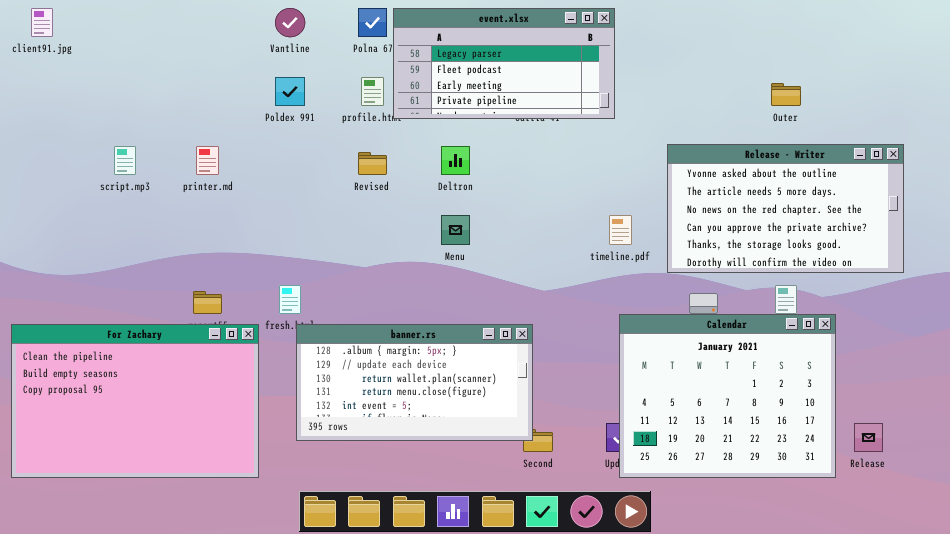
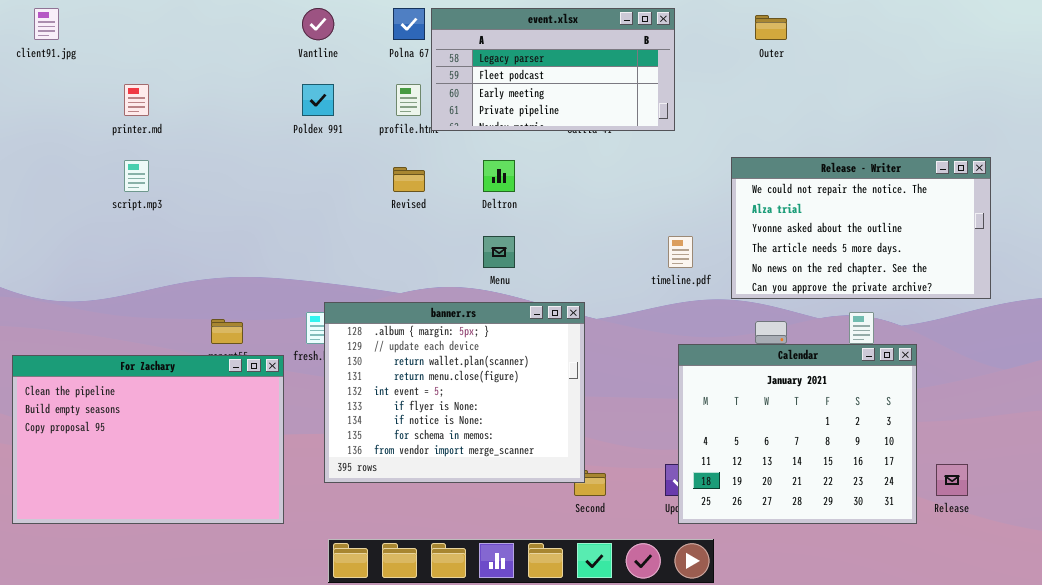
Outer: [771,83,801,106] -> [755,15,787,40], moved
Release - Writer: [667,144,904,273] -> [731,157,991,299], scrolled up 2 rows
printer.md: [196,146,219,175] -> [124,84,149,116], moved
banner.rs: [296,324,533,441] -> [324,302,585,483], resized

